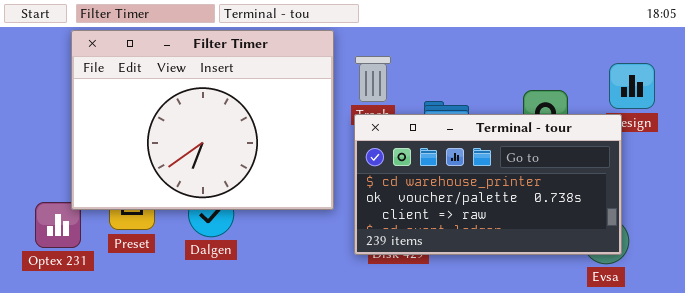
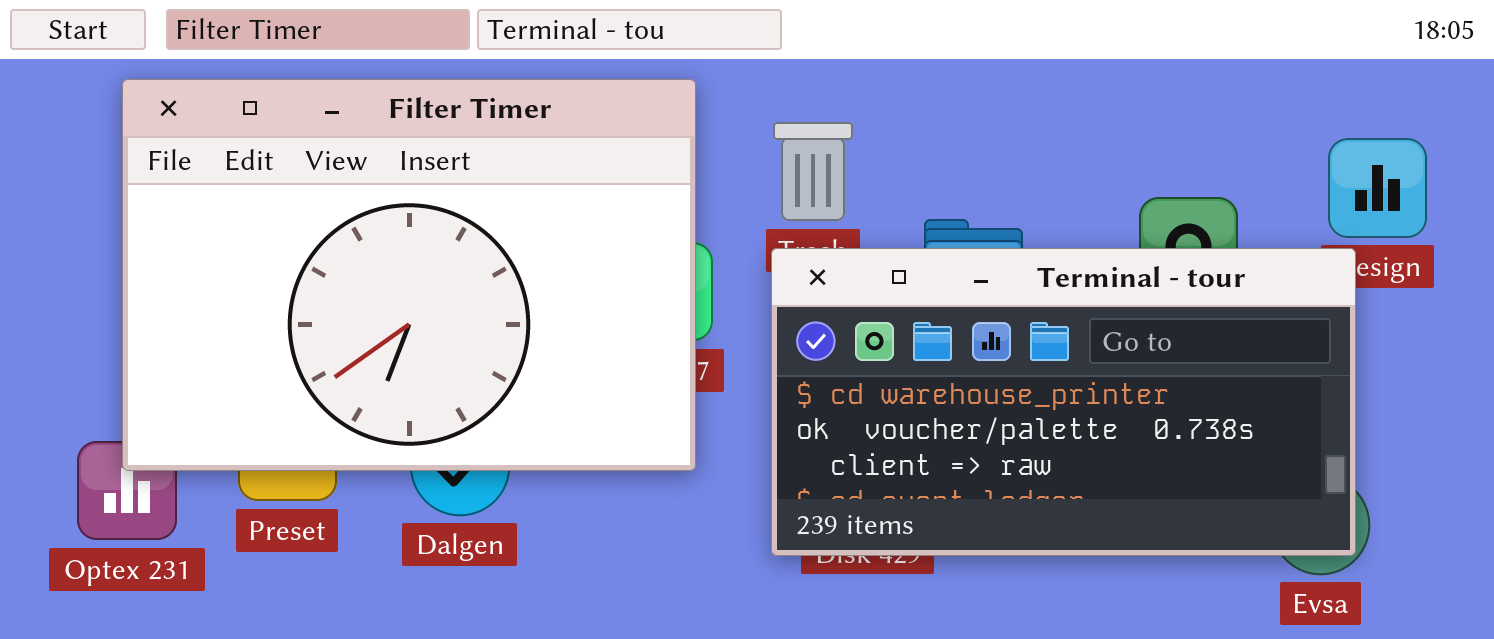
Filter Timer: [71,30,334,210] -> [122,79,696,471], moved

